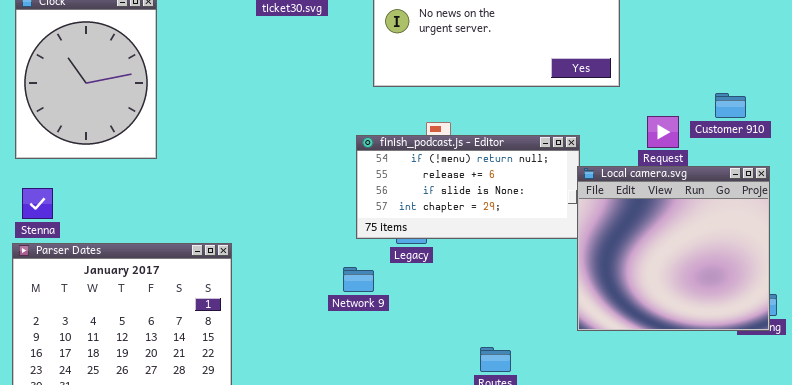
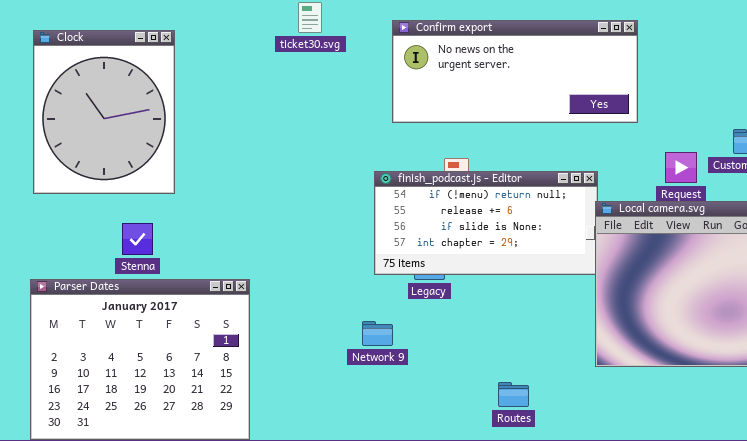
Stenna: [22,188,53,219] -> [122,223,153,255], moved
Network 9: [343,267,374,292] -> [362,321,393,346], moved

